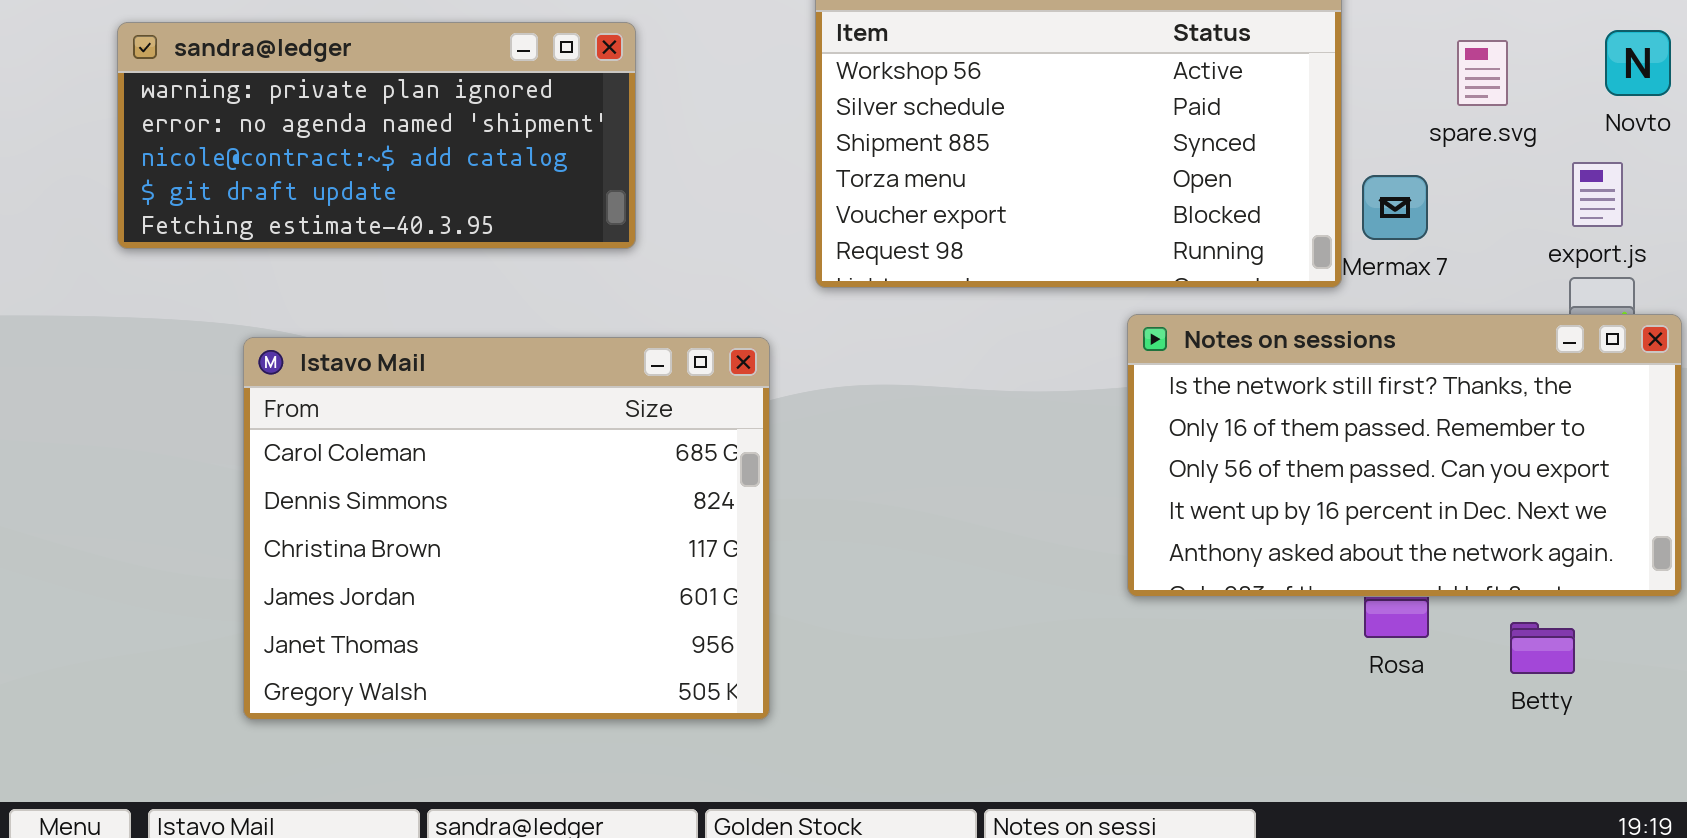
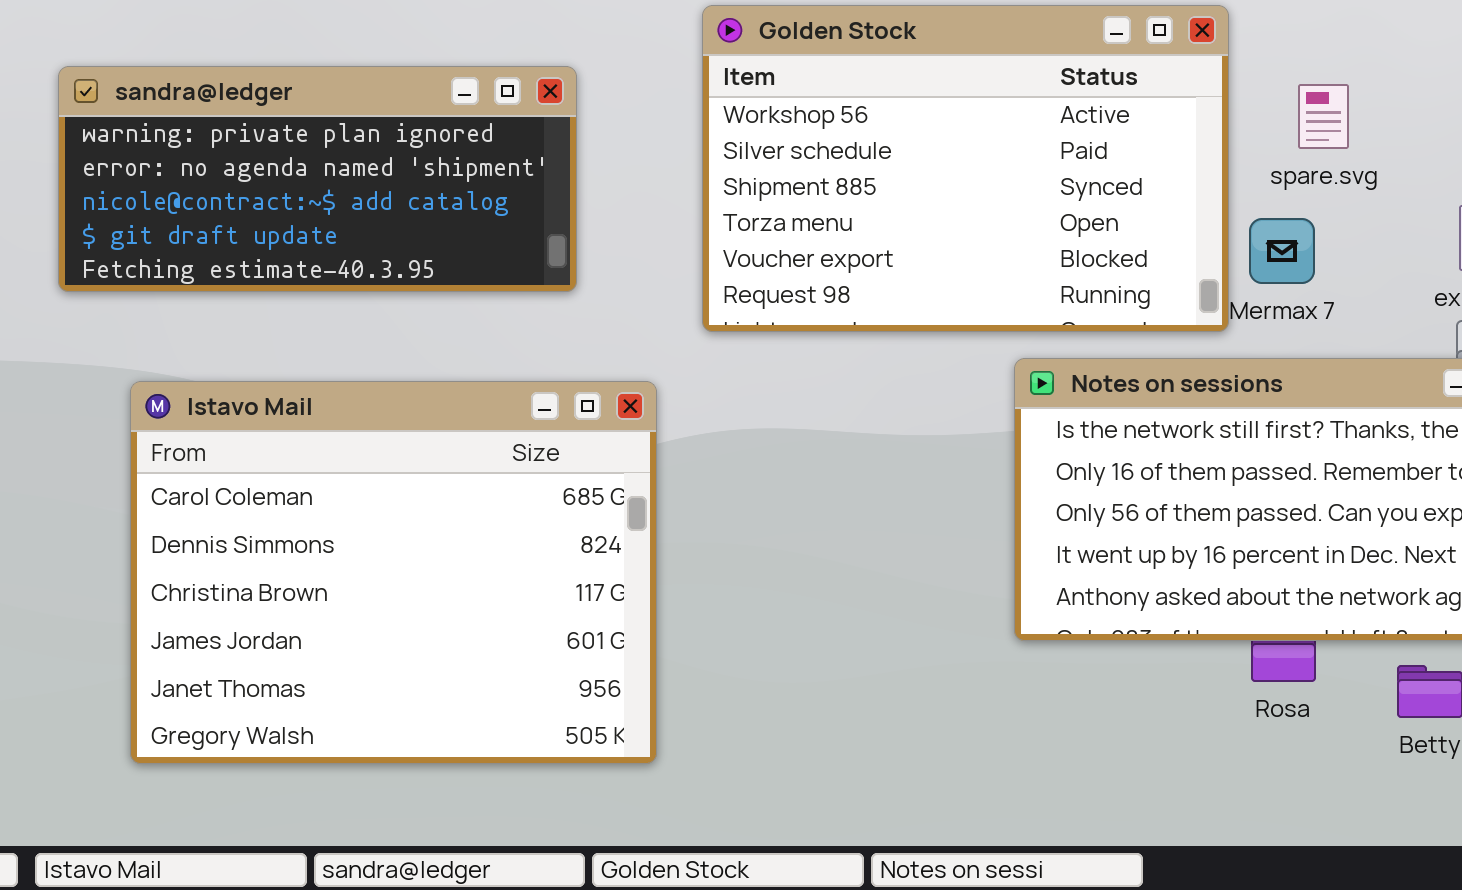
sandra@ledger: [117,22,636,249] -> [58,66,577,292], moved
spare.svg: [1457,40,1508,106] -> [1298,84,1349,149], moved

